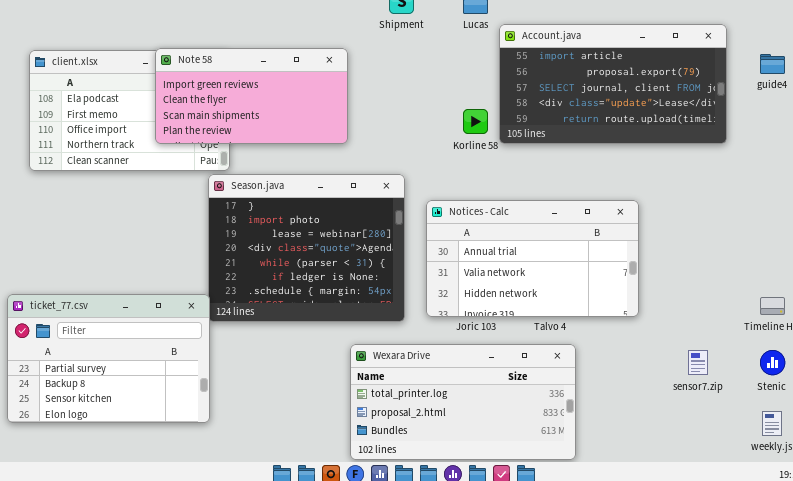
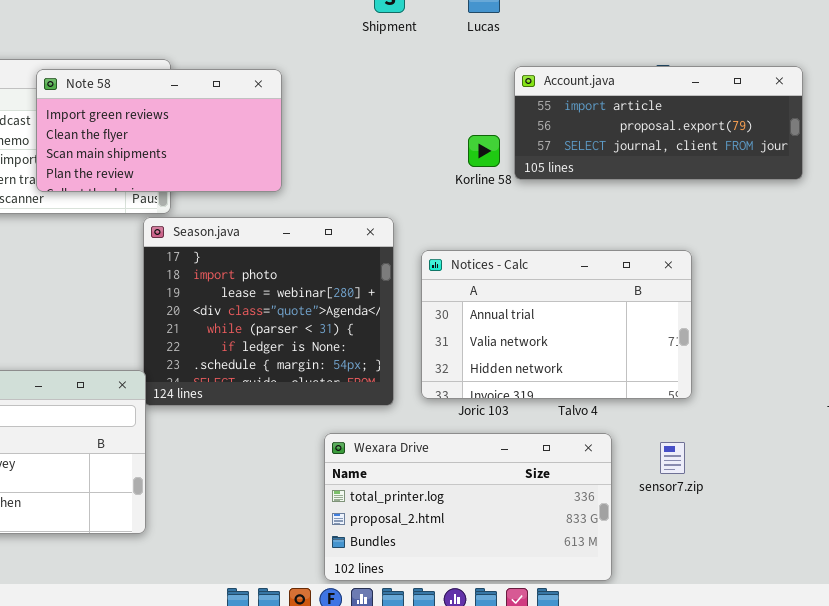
Account.java: [499,24,727,144] -> [514,66,803,180], resized
Note 58: [155,48,348,144] -> [36,69,282,192], moved
sensor7.zip: [688,350,708,375] -> [660,442,685,474], moved

